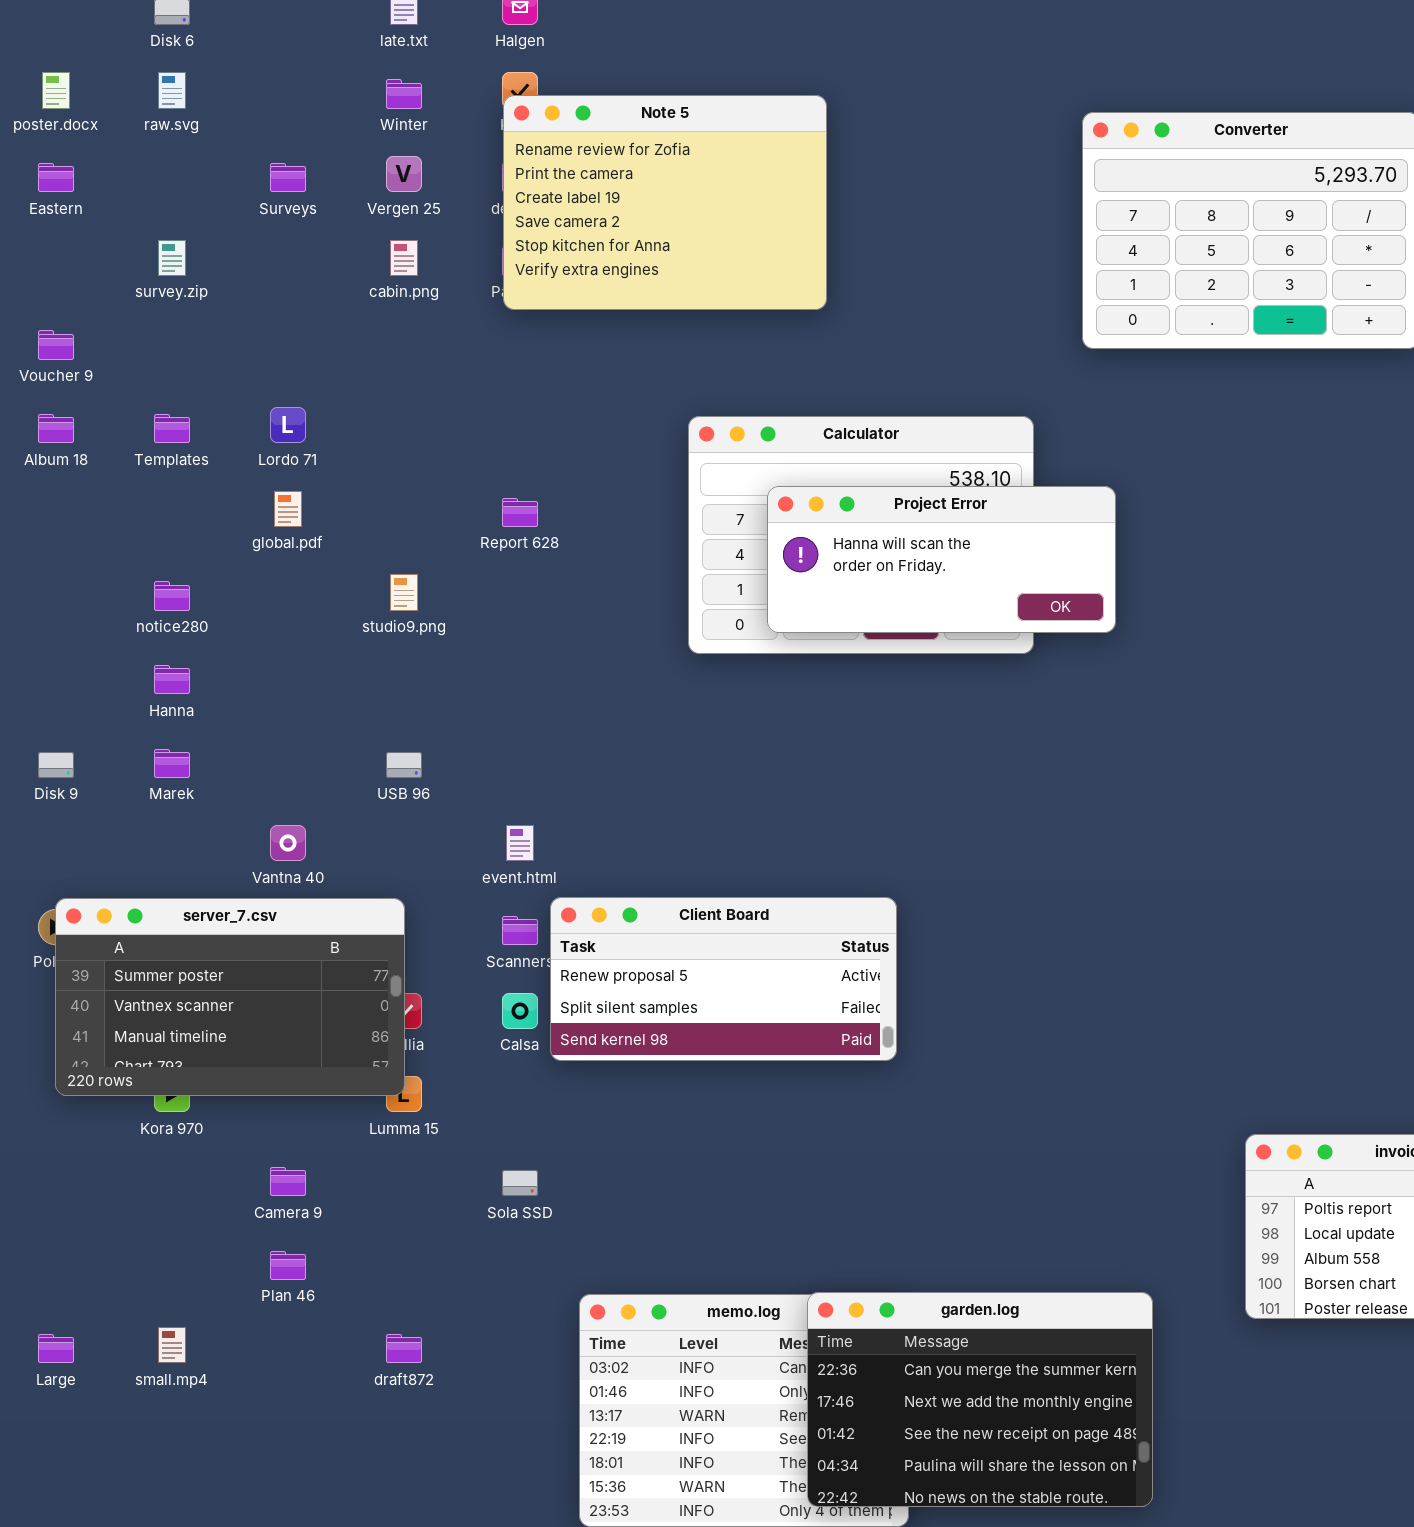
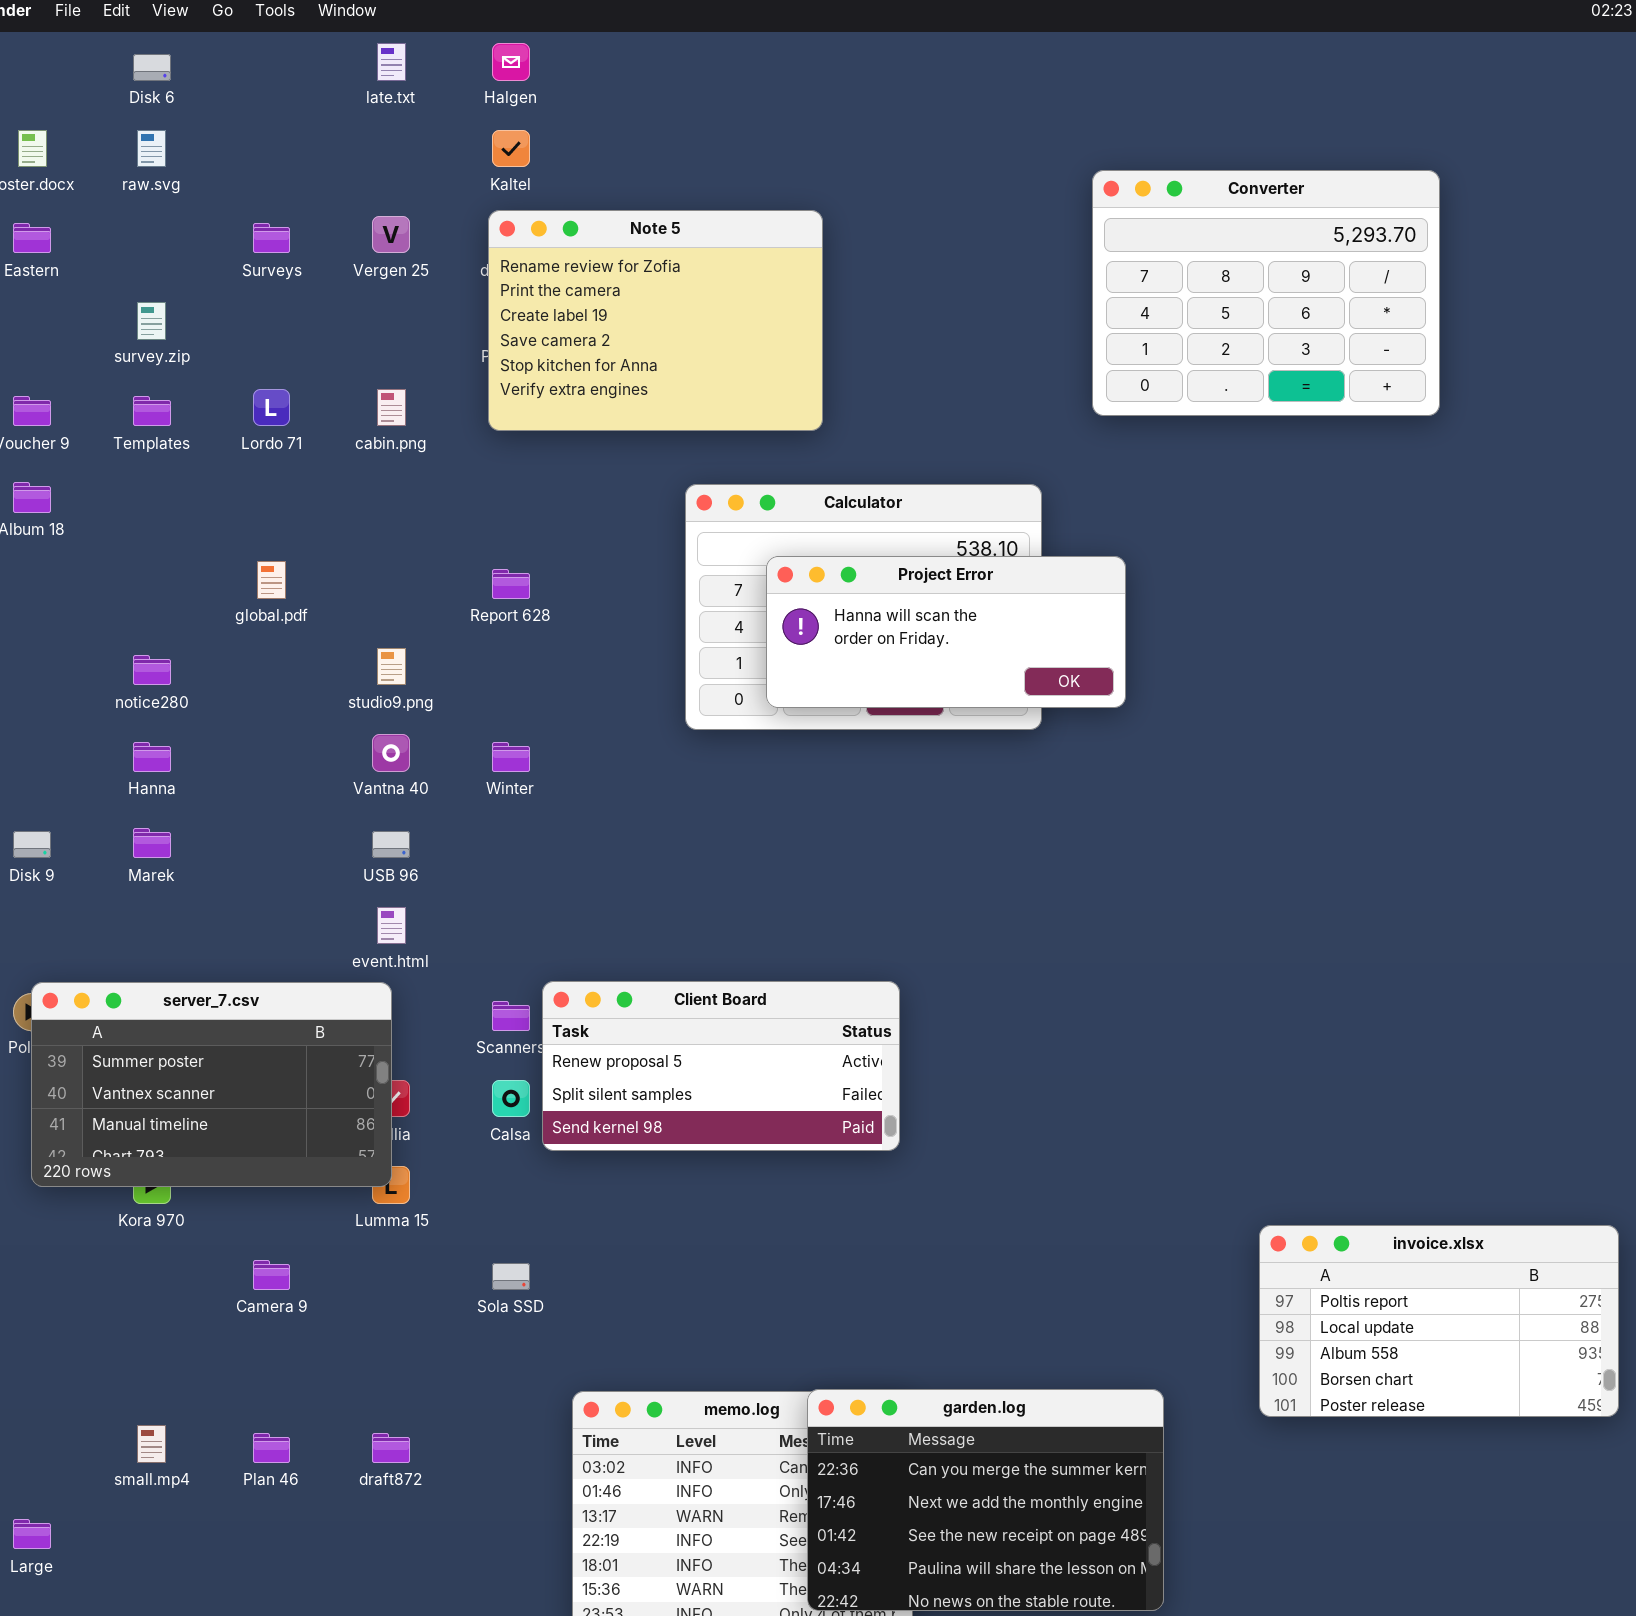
Winter: [386,79,422,109] -> [492,742,530,772], moved
Note 5: [503,95,827,310] -> [488,210,823,431], moved
cabin.png: [390,240,418,276] -> [377,389,406,426], moved
Lordo 71: [270,407,306,443] -> [253,389,290,426], moved
Templates: [154,414,190,443] -> [133,396,171,426], moved
Vantna 40: [270,825,306,861] -> [372,734,410,772], moved
event.html: [506,825,534,861] -> [377,907,406,944], moved
Plan 46: [270,1251,306,1280] -> [253,1433,290,1463], moved
Large: [38,1334,74,1363] -> [13,1519,51,1549], moved

